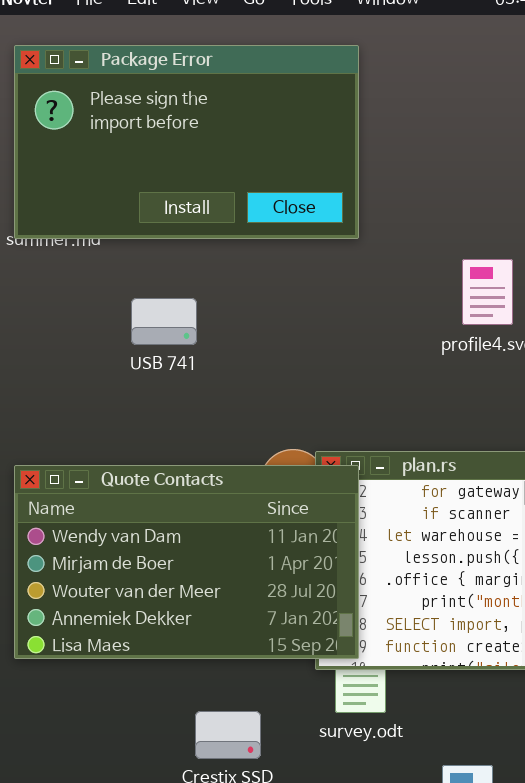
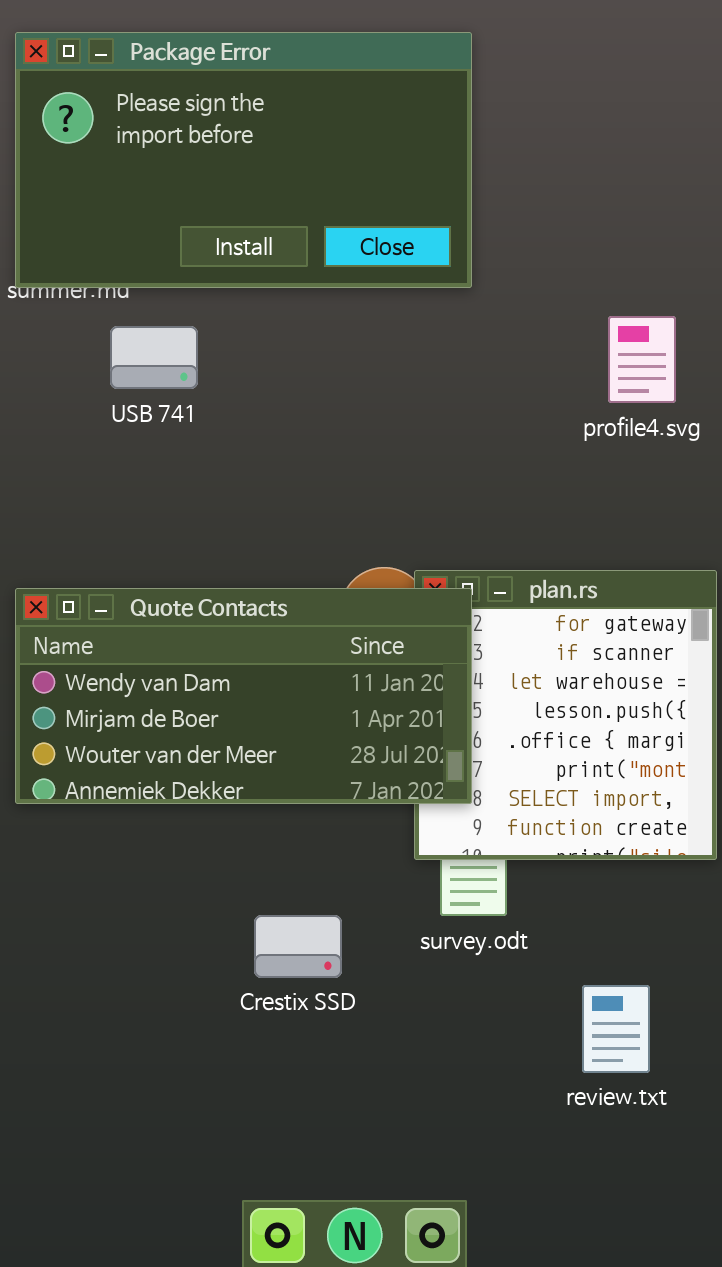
USB 741: [131,298,197,345] -> [110,326,198,389], moved
Quote Contacts: [14,465,359,659] -> [15,588,472,804], resized

